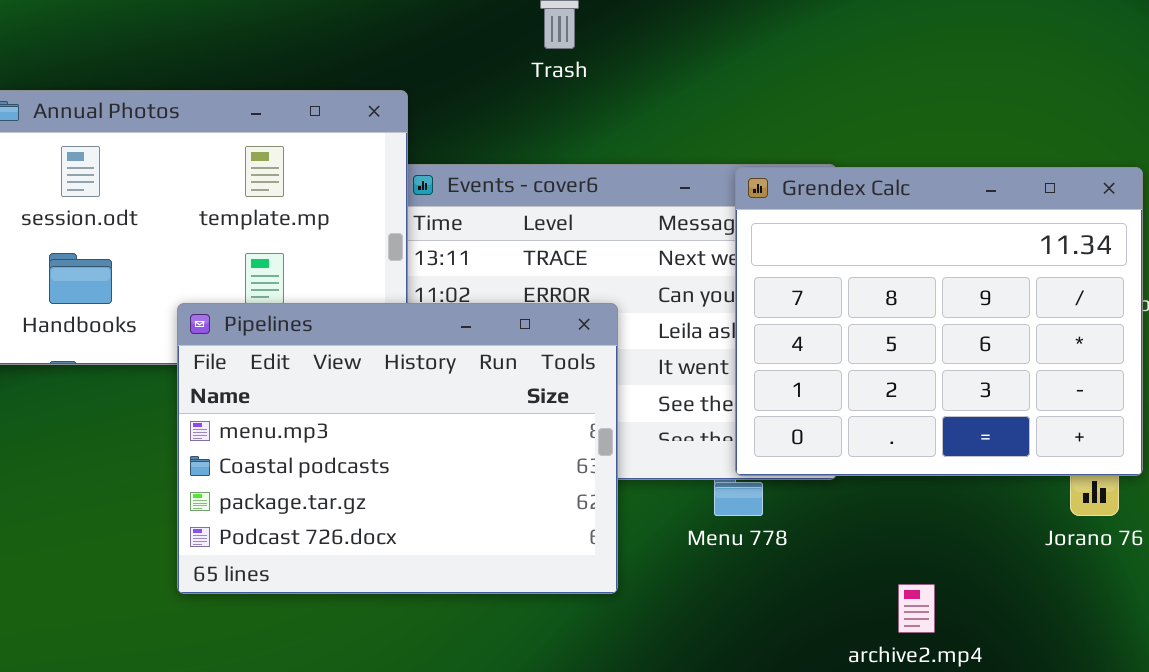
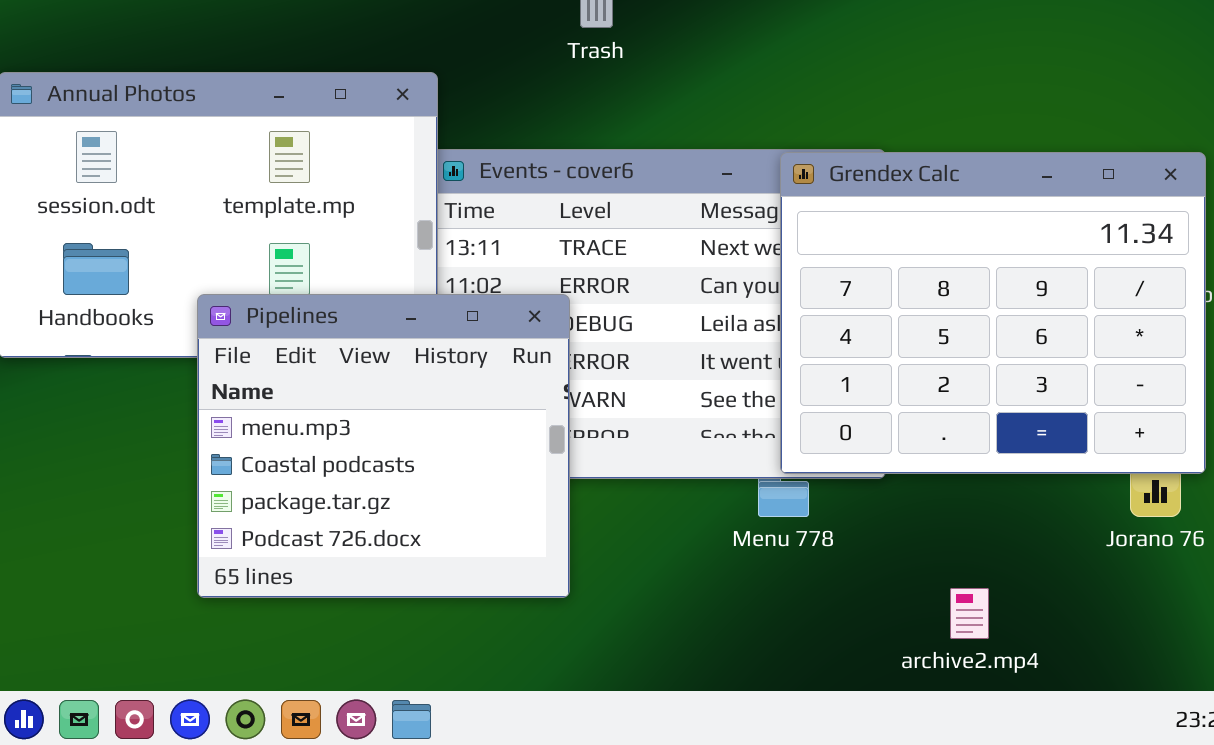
Pipelines: [177,303,618,594] -> [197,294,570,598], resized

